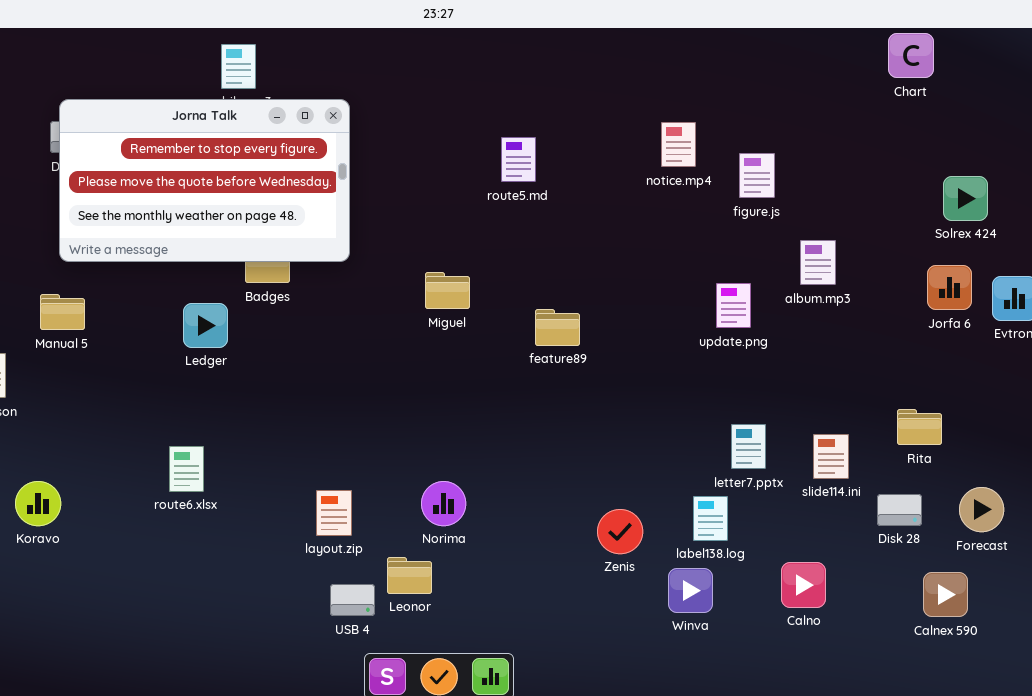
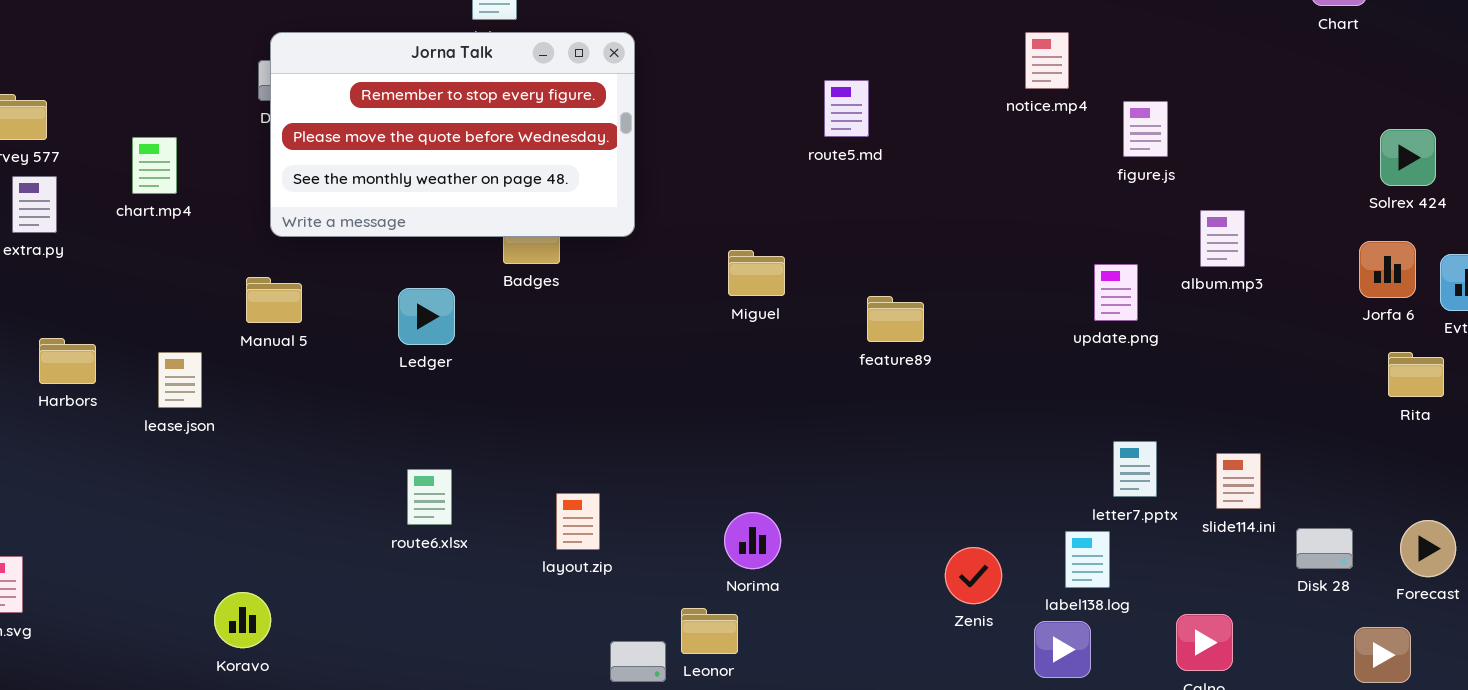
notice.mp4: [661,122,696,167] -> [1025,32,1069,89], moved
Ledger: [183,303,228,348] -> [398,288,455,345], moved
Rita: [897,409,942,445] -> [1388,352,1444,397], moved
Koravo: [15,481,61,526] -> [214,592,271,648], moved
layout.zip: [316,490,352,536] -> [556,493,600,550], moved

